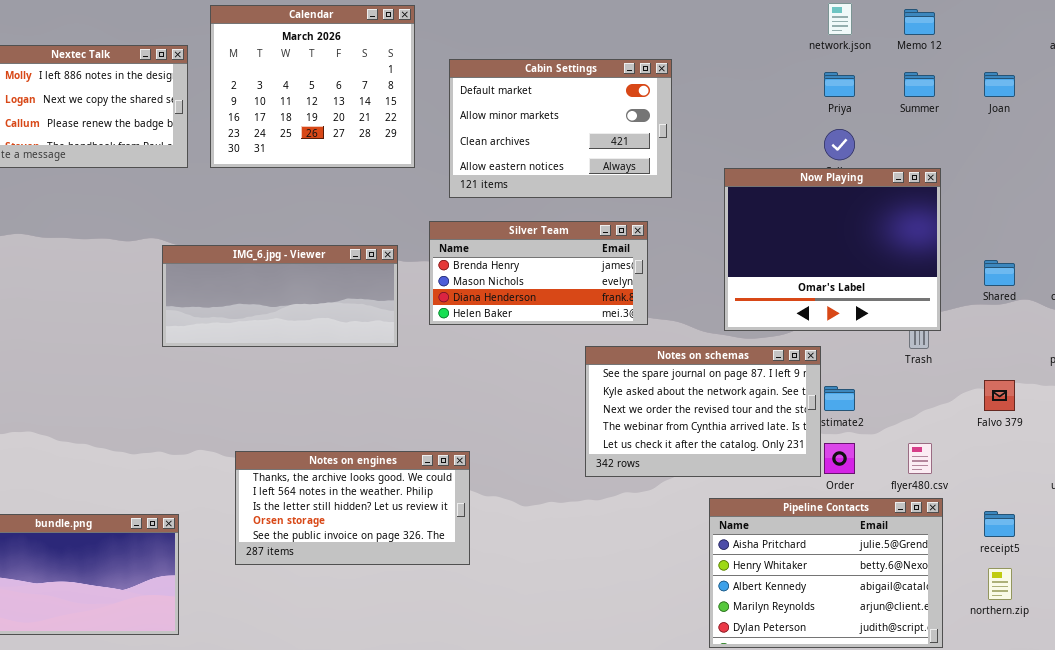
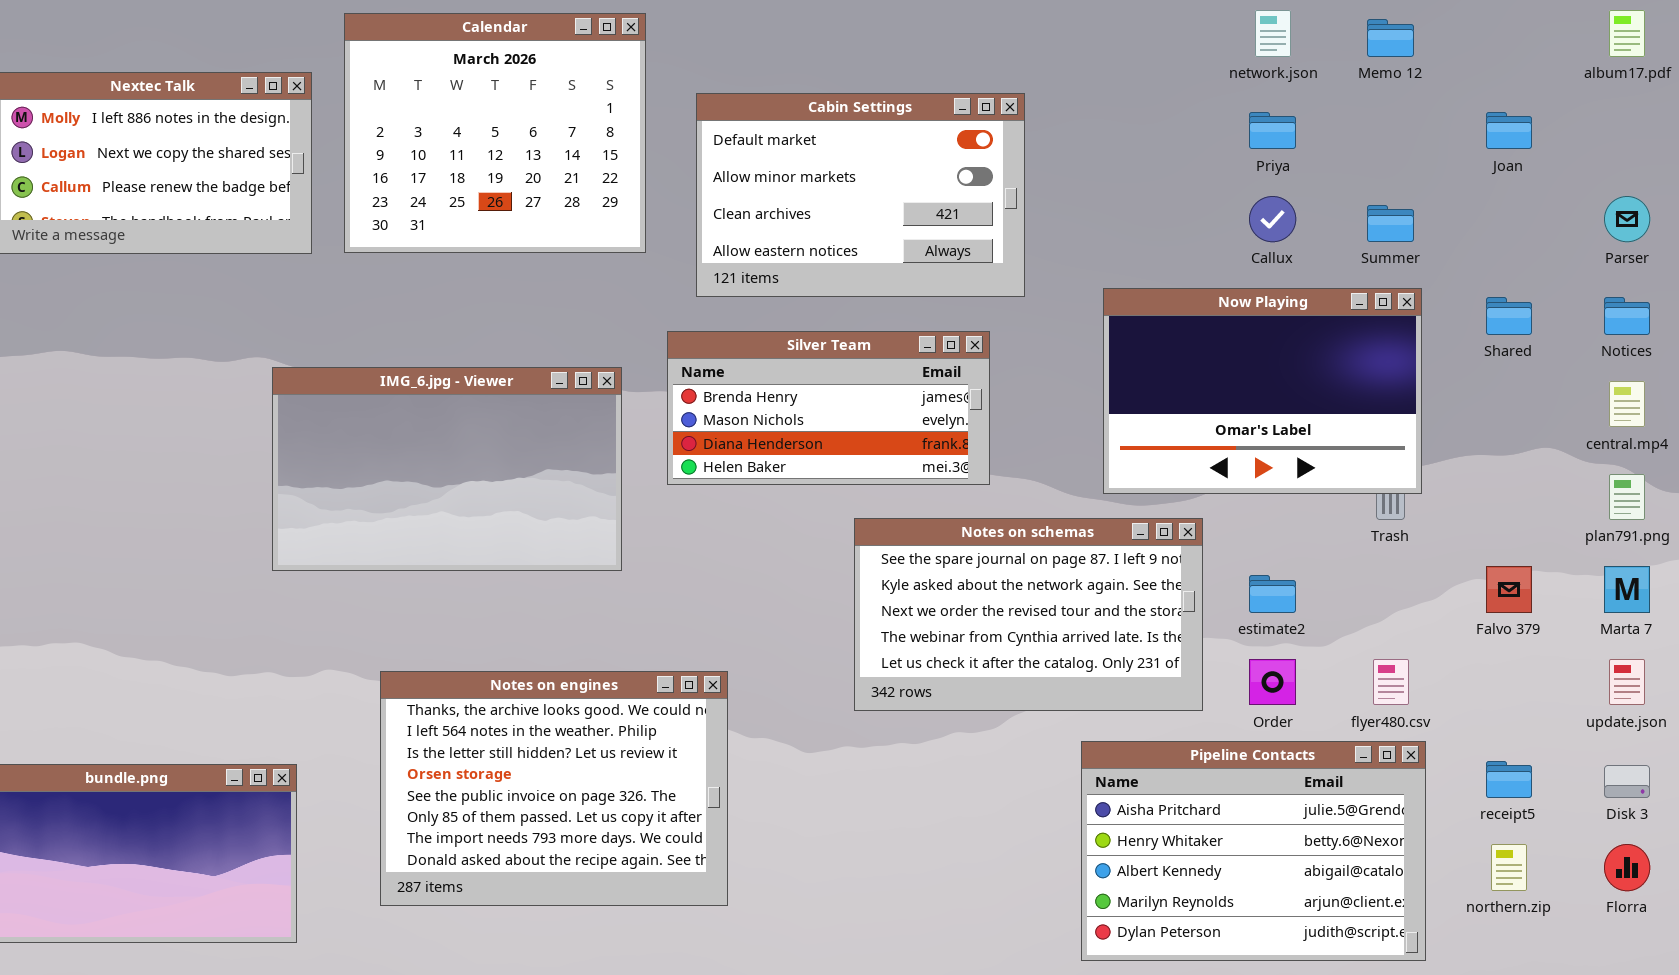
Summer: [904,72,935,97] -> [1367,205,1414,242], moved
Now Playing: [724,168,941,331] -> [1103,288,1422,494], resized
IMG_6.jpg - Viewer: [162,245,398,347] -> [272,367,622,571], resized
Shared: [984,260,1015,286] -> [1486,297,1532,335], moved
Notes on schemas: [585,346,821,477] -> [854,518,1203,711], moved
Notes on engines: [235,451,470,565] -> [380,671,728,906], resized

